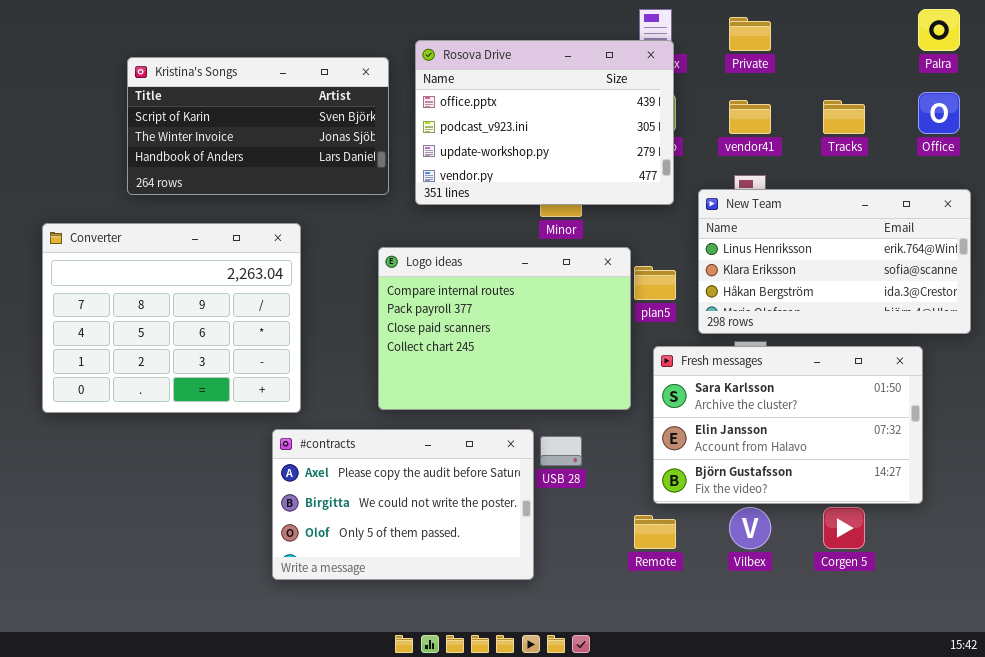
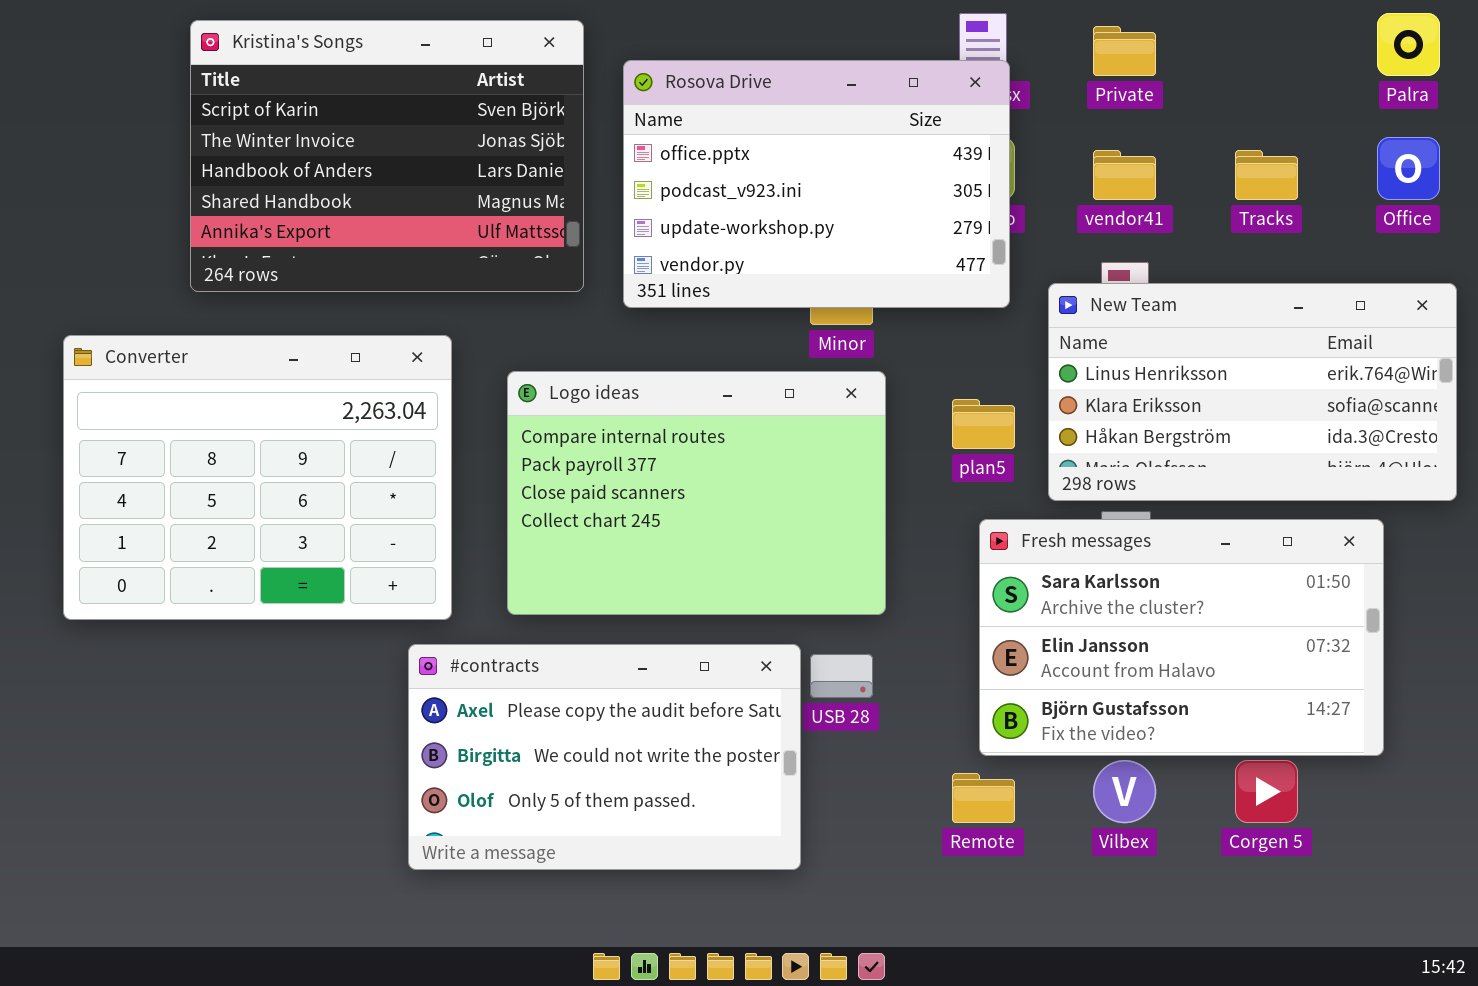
Kristina's Songs: [127,57,389,195] -> [190,20,584,292], resized
Logo ideas: [378,247,631,410] -> [507,371,886,615], moved

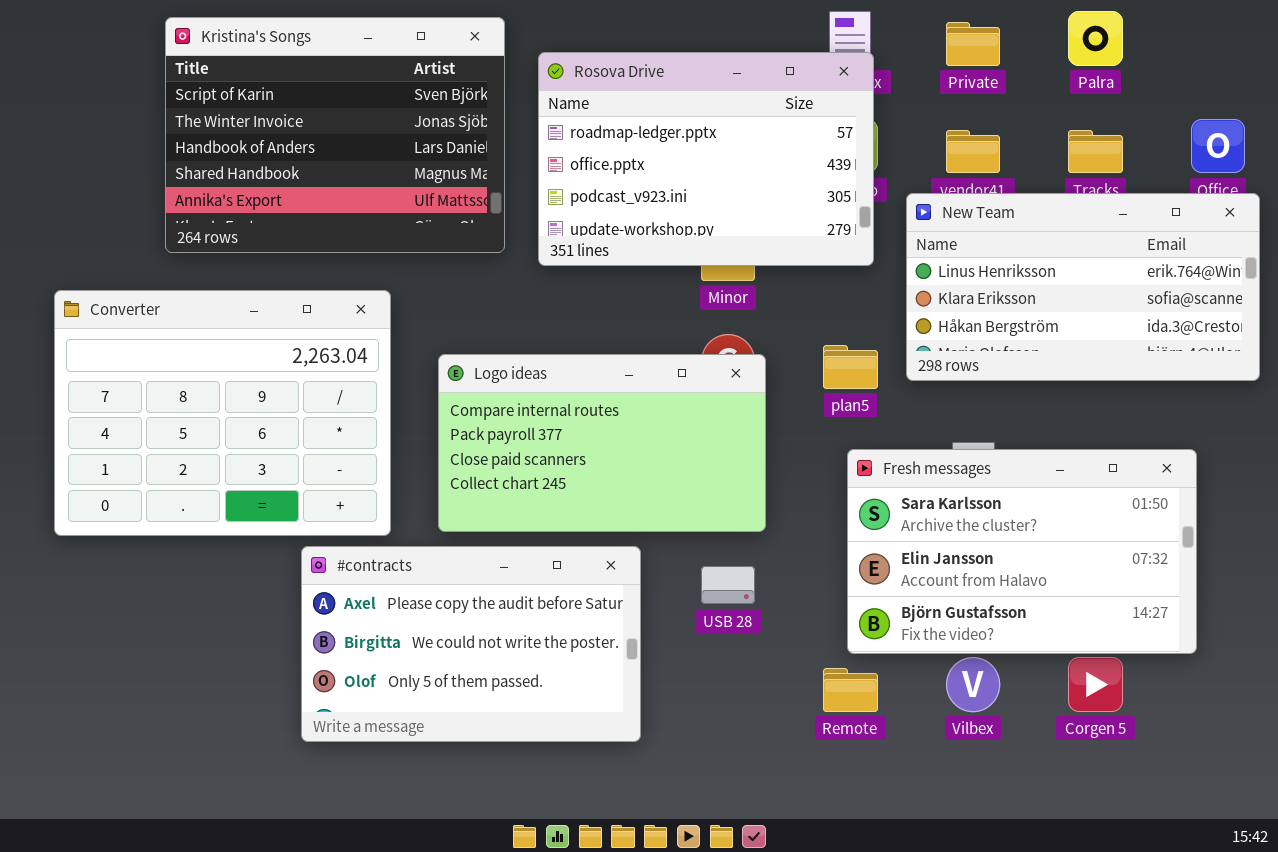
Palra: [1377,13,1440,76] -> [1068,11,1123,66], moved
Rosova Drive: [623,60,1010,308] -> [538,52,874,266], scrolled up 1 row
New Team: [1048,283,1457,501] -> [906,193,1260,381], moved
Logo ideas: [507,371,886,615] -> [438,354,766,532], resized
#contracts: [408,644,801,870] -> [301,546,641,742], moved

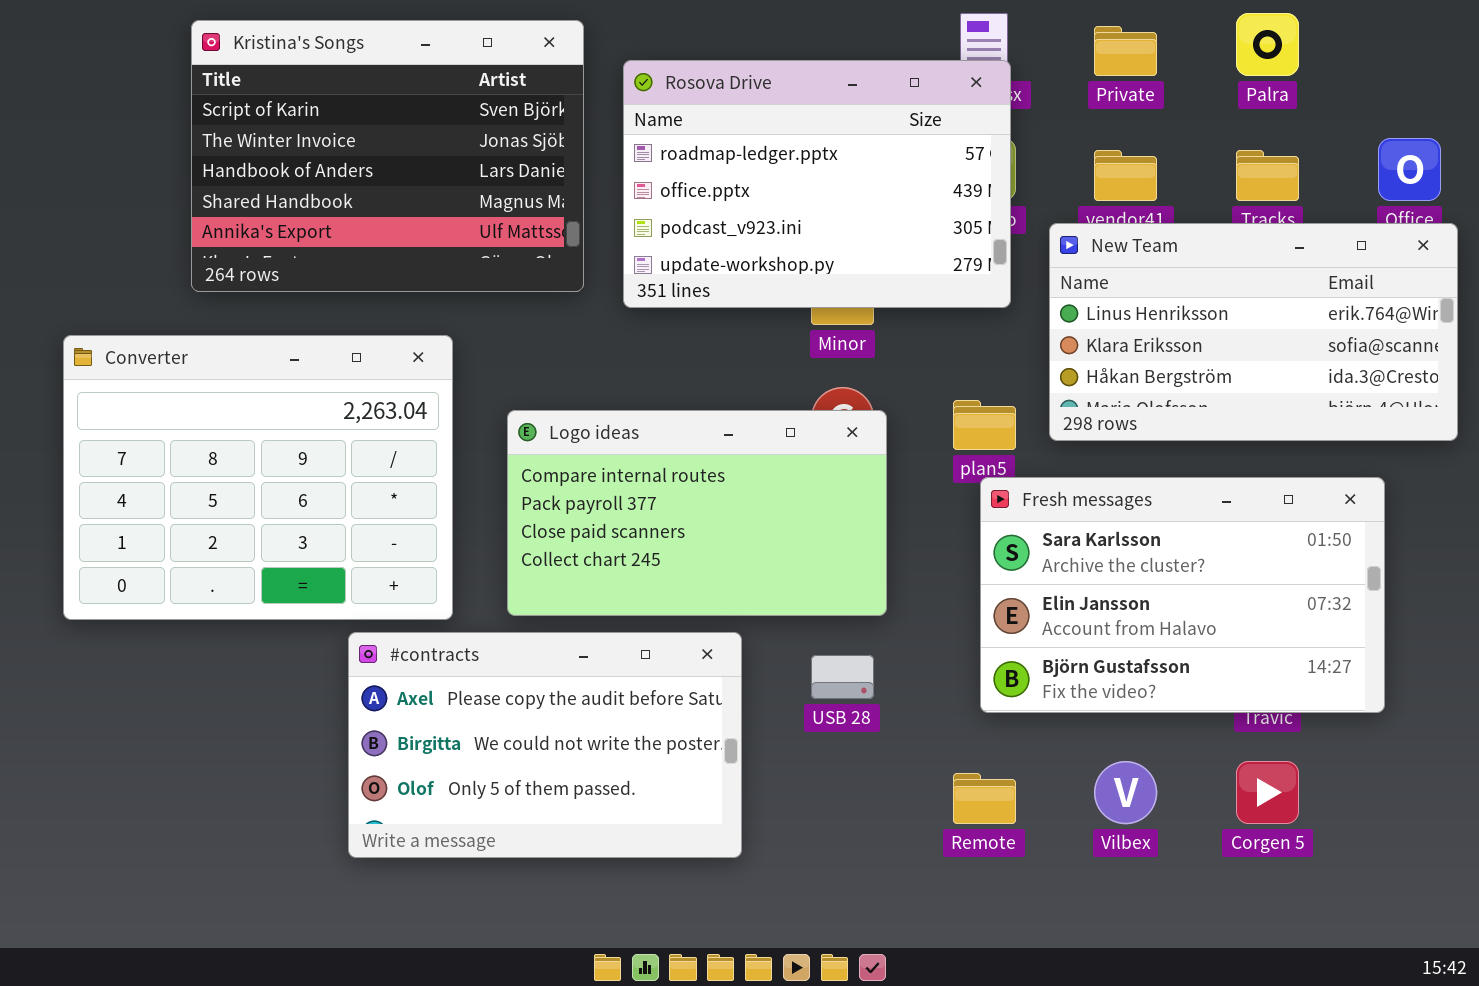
Fresh messages: [847,449,1197,654] -> [980,477,1385,713], moved

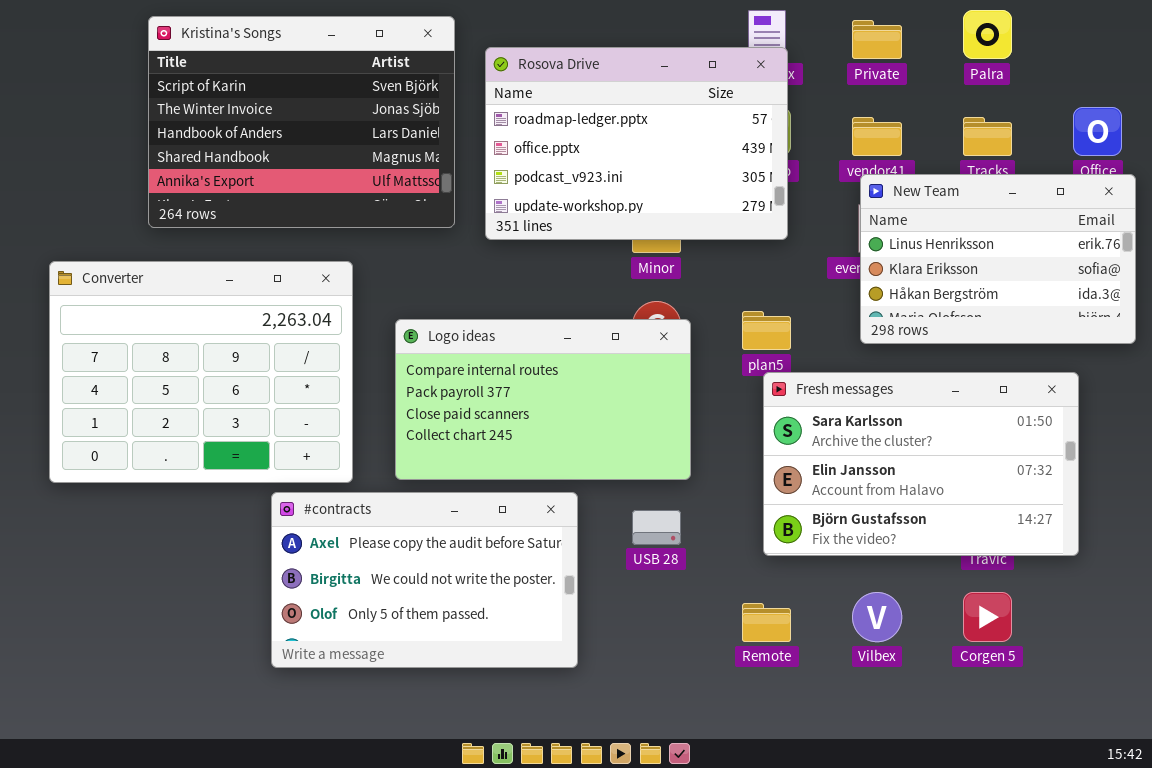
New Team: [1049,223,1458,441] -> [860,174,1136,344], resized

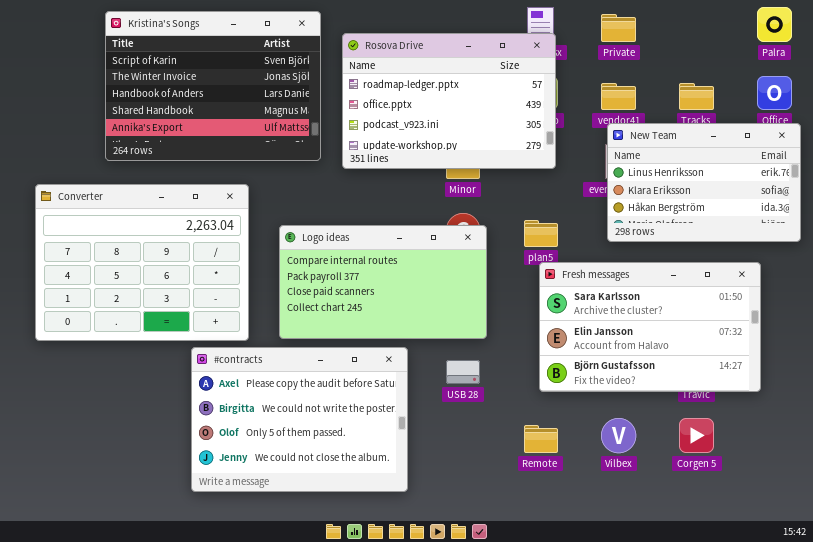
Palra: [963,10,1012,59] -> [757,7,792,42], moved
#contracts: [271,492,578,668] -> [191,347,408,492], resized

